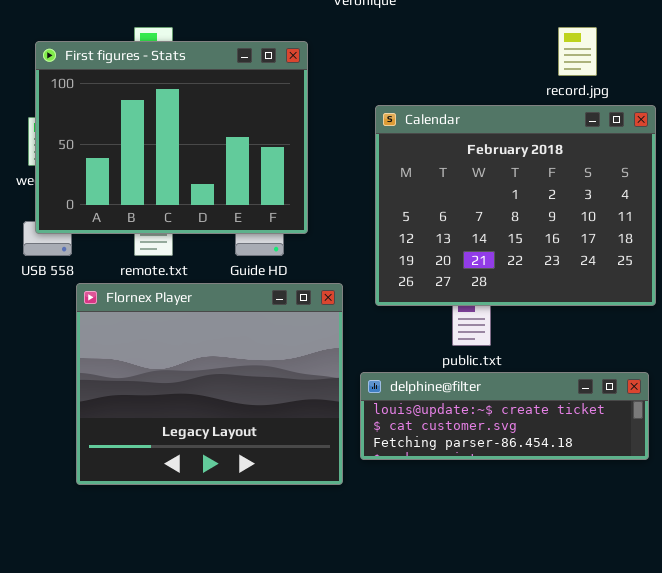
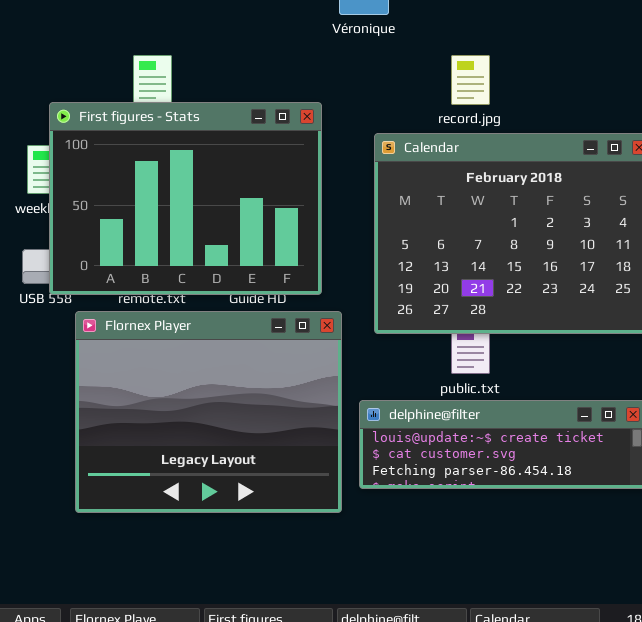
record.jpg: [558,27,597,76] -> [451,55,490,105], moved
First figures - Stats: [35,41,308,234] -> [49,102,322,295], moved

